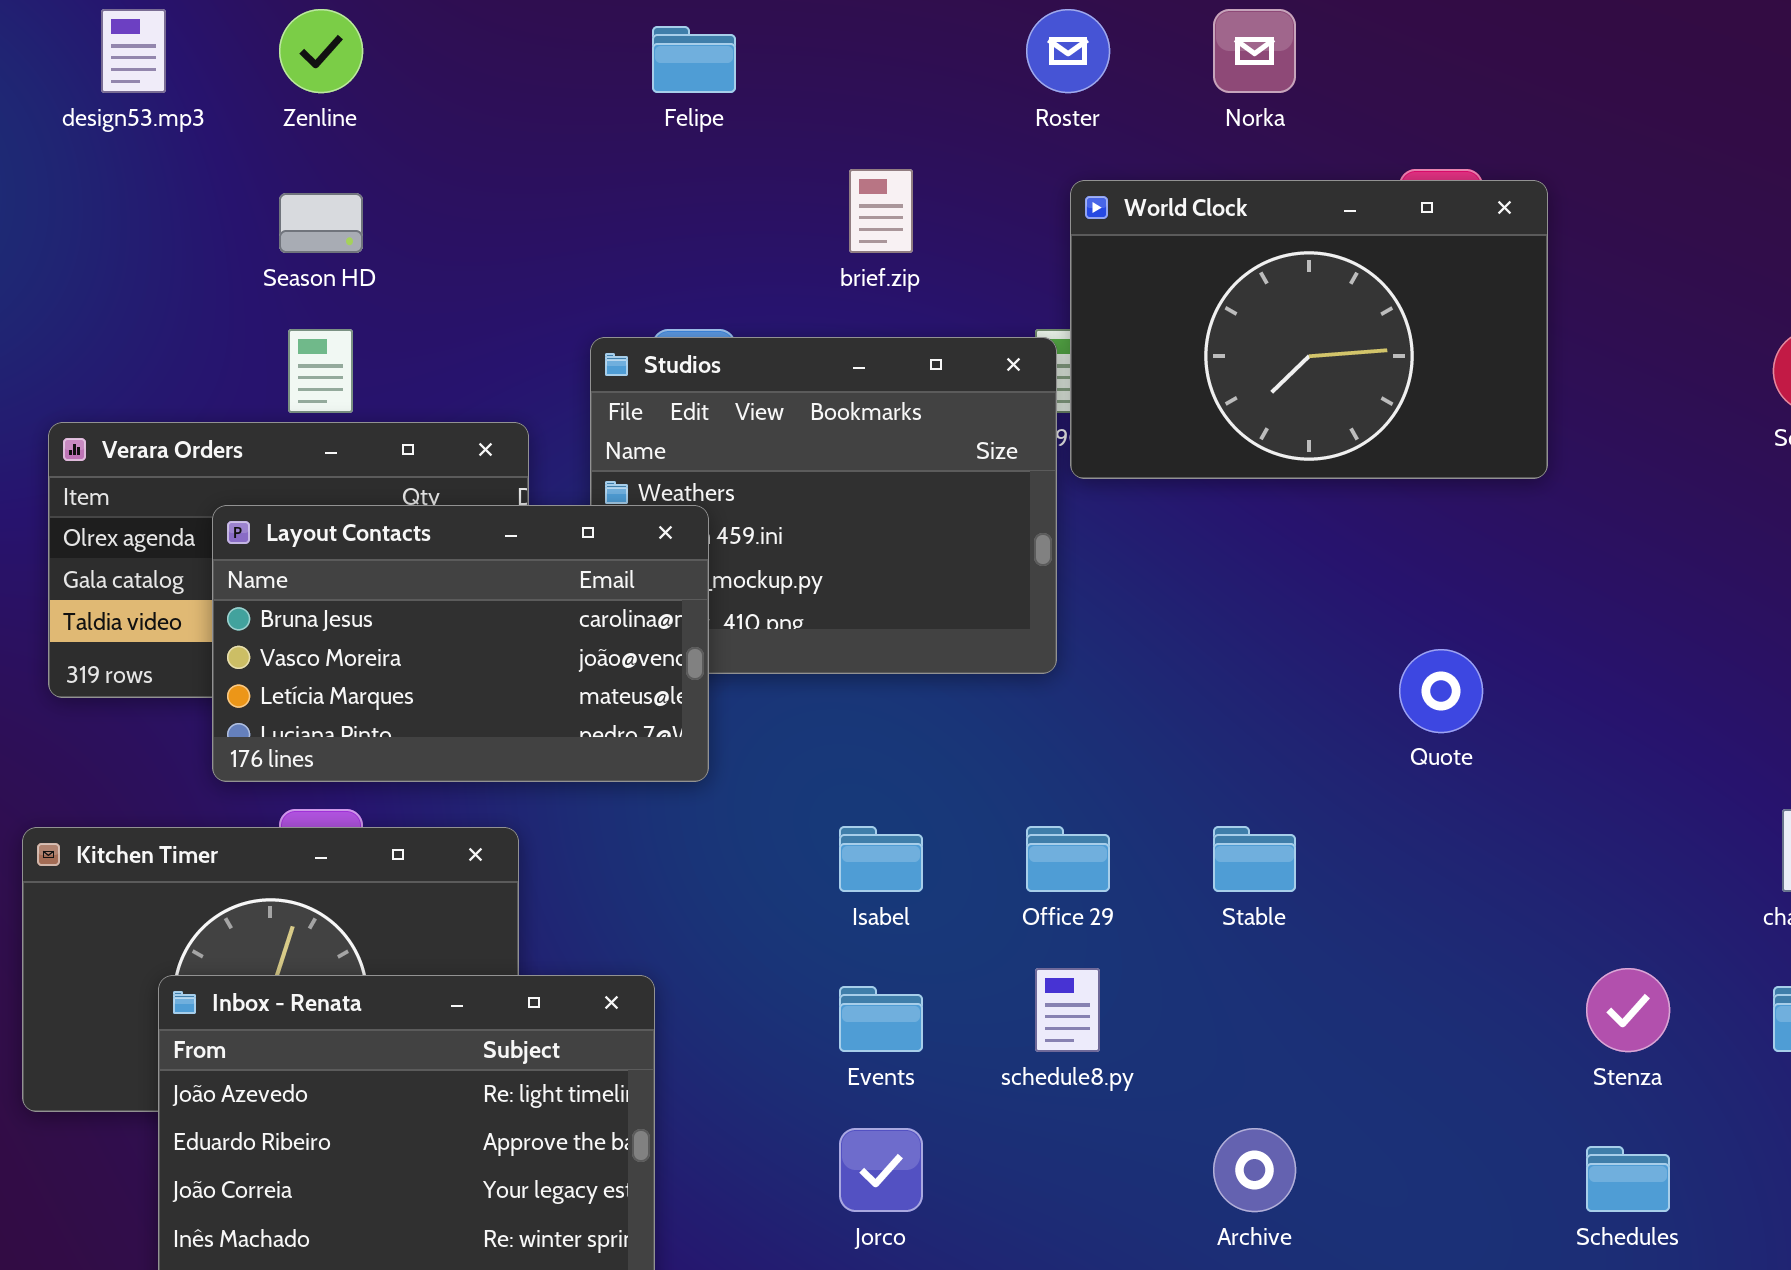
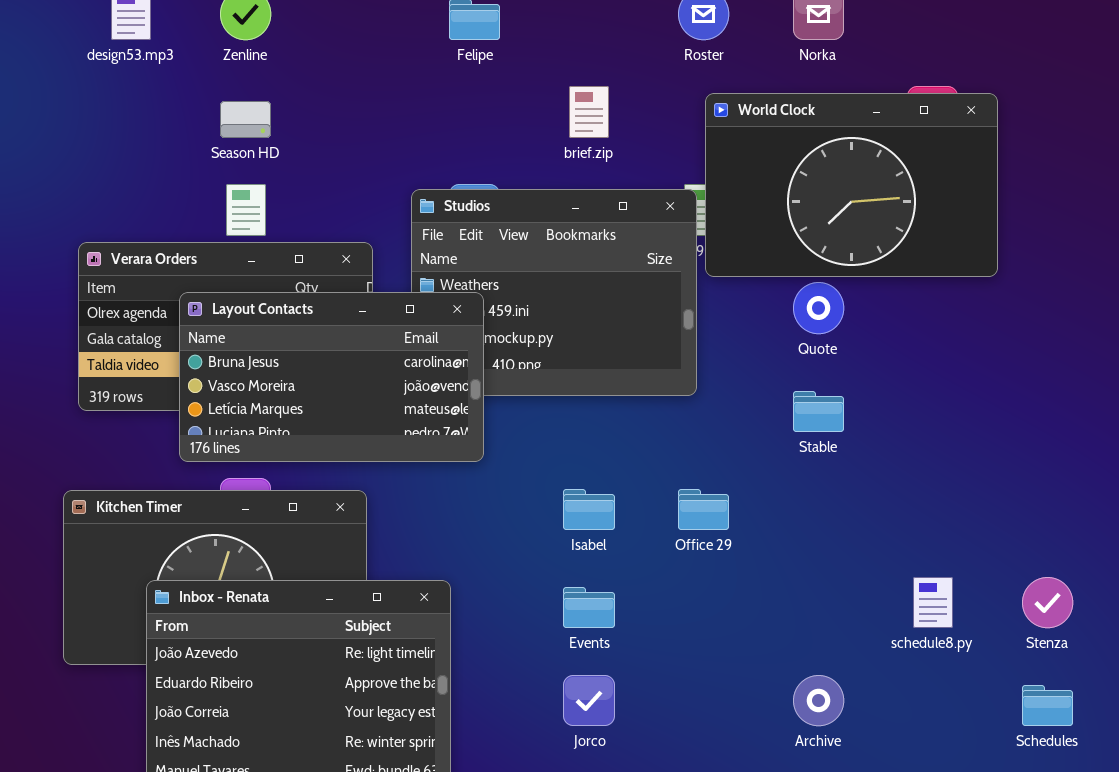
Quote: [1399,649,1483,733] -> [793,282,844,334], moved
Stable: [1213,826,1296,892] -> [793,391,844,432], moved
schedule8.py: [1035,968,1100,1052] -> [913,577,953,628], moved

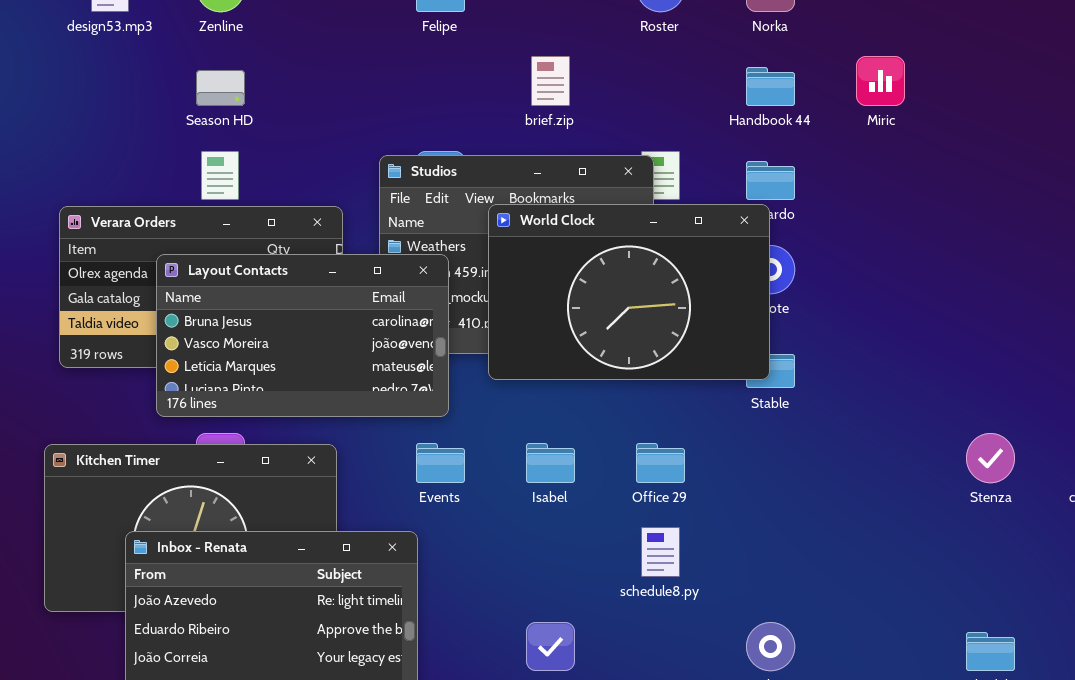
World Clock: [705,93,998,277] -> [488,204,770,380], moved
schedule8.py: [913,577,953,628] -> [641,527,680,577], moved
Stenza: [1022,577,1073,628] -> [966,433,1015,483], moved
Events: [563,587,615,628] -> [416,443,465,483], moved

